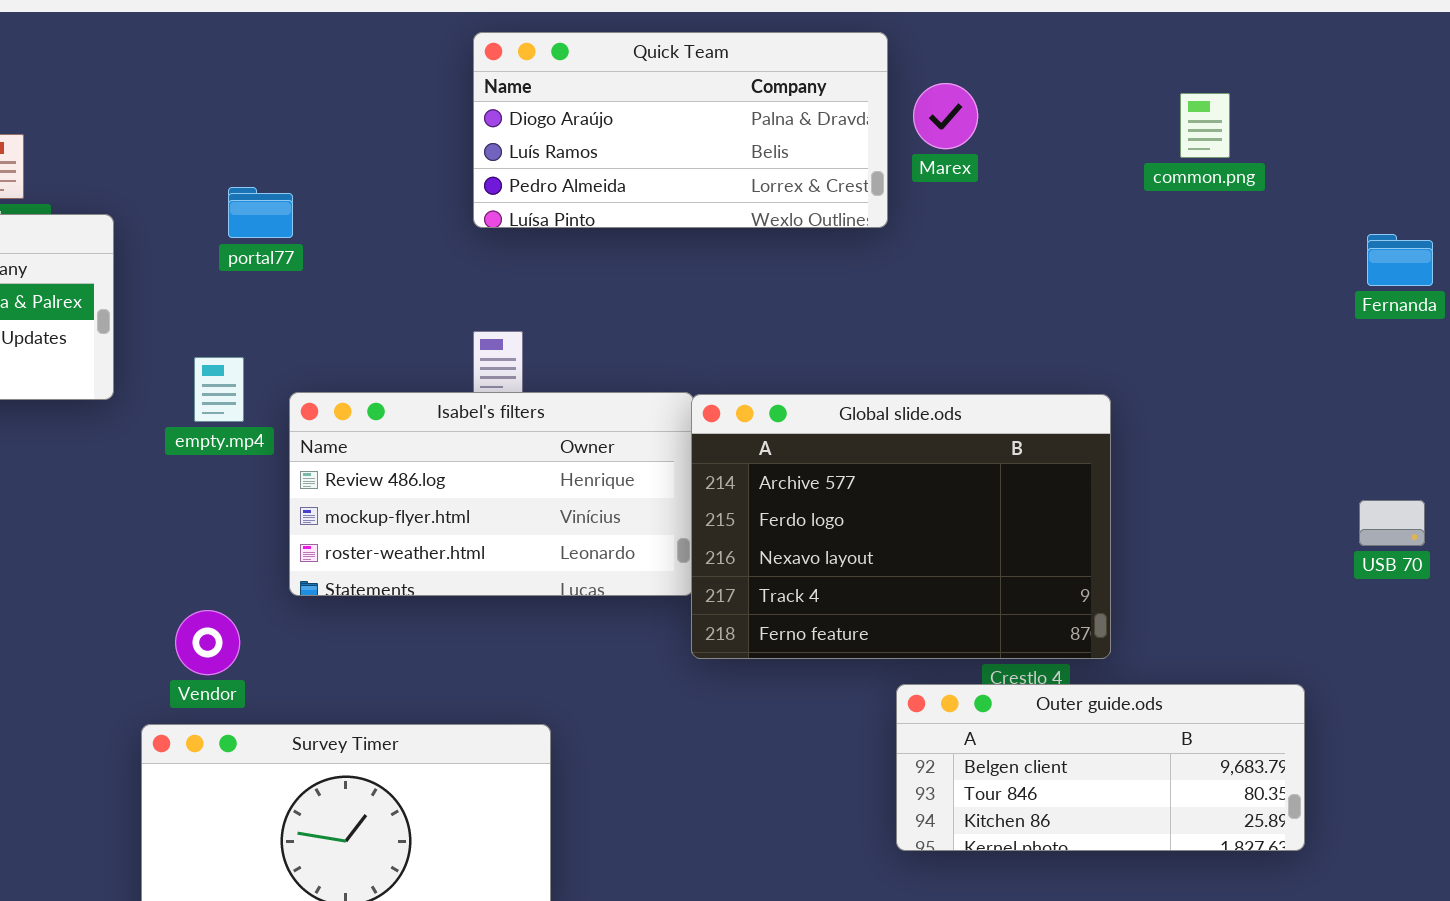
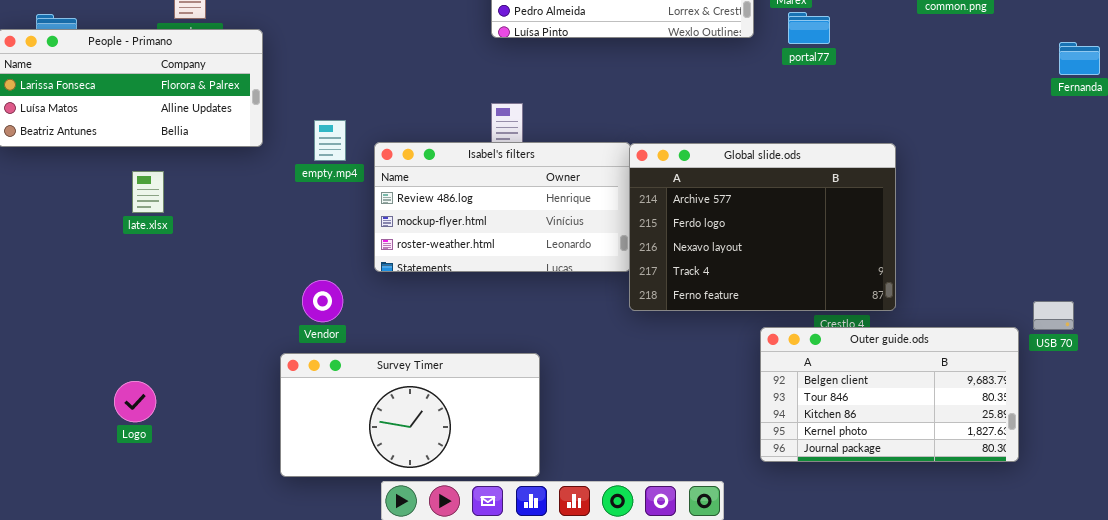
portal77: [228,187,293,238] -> [788,12,830,44], moved
USB 70: [1359,500,1425,546] -> [1033,301,1074,330], moved
Outer guide.ods: [896,684,1305,851] -> [760,327,1019,462], resized

